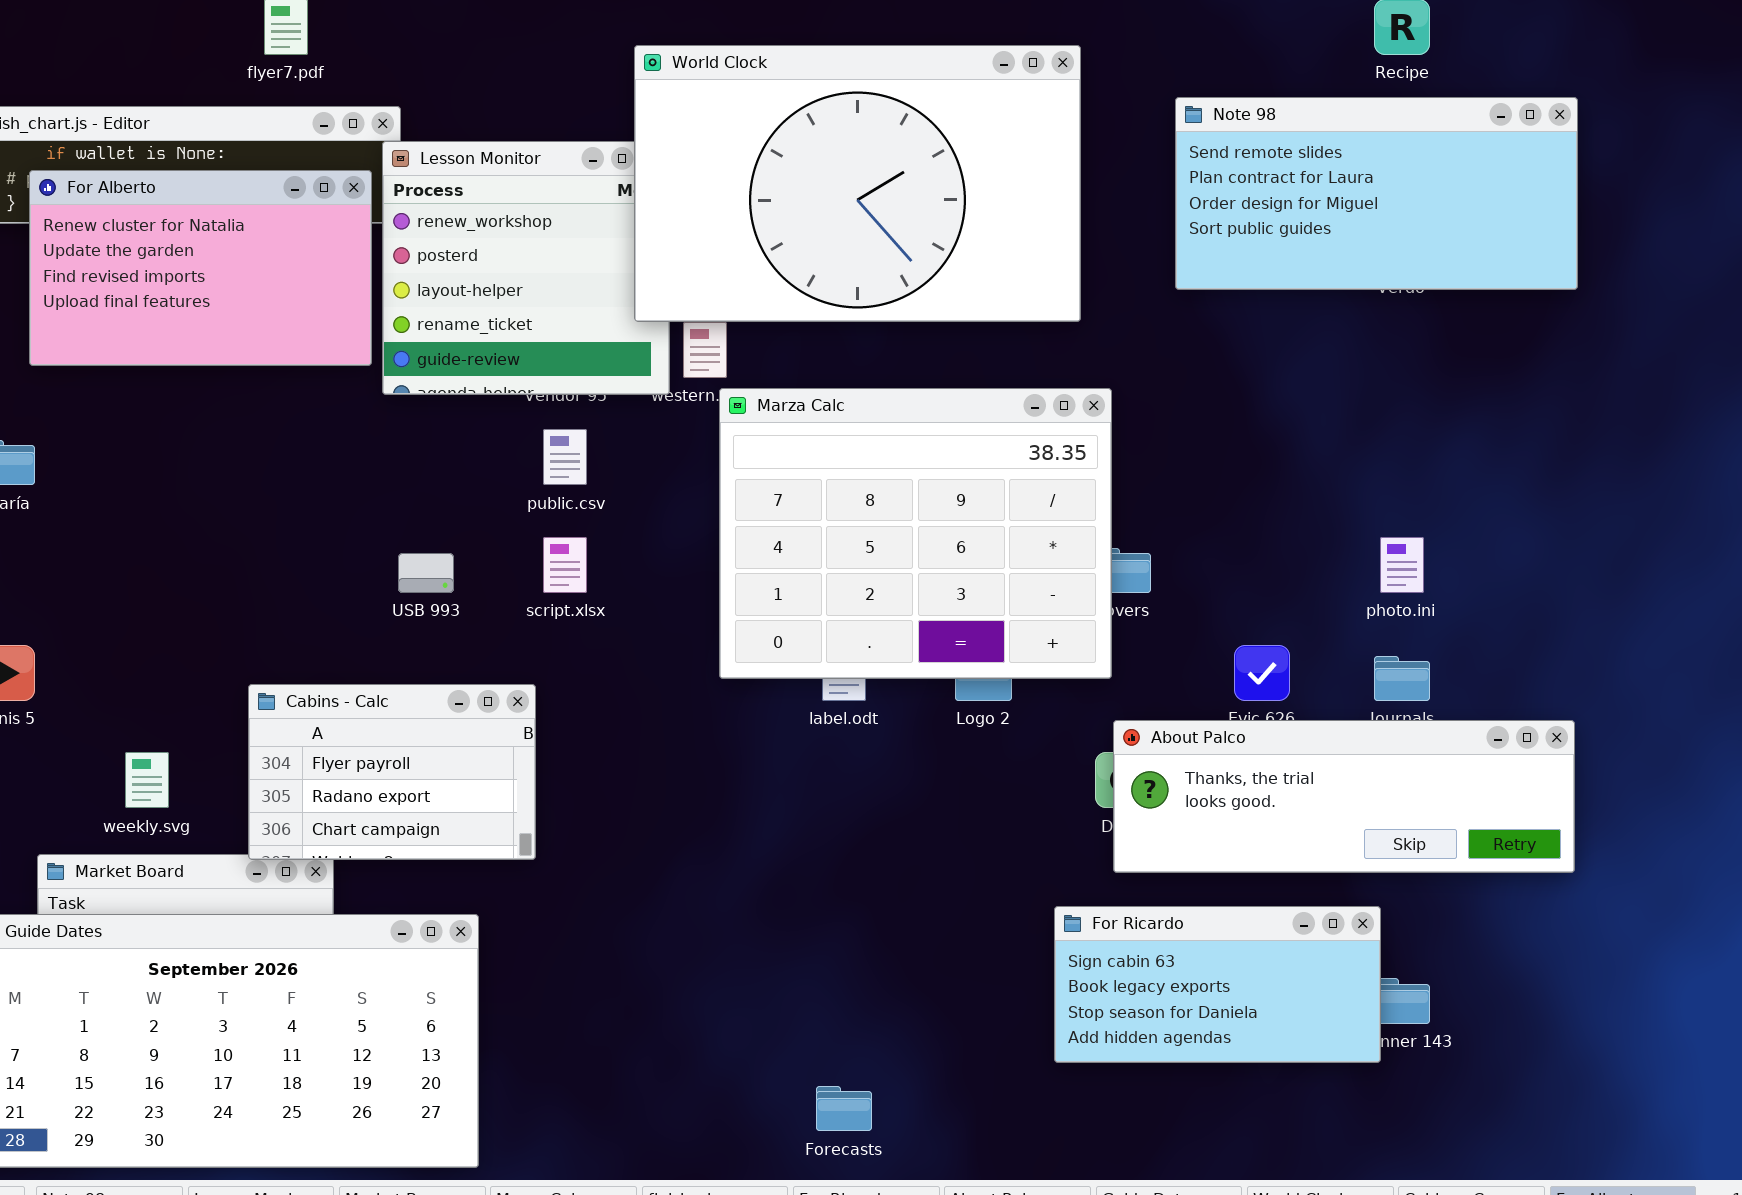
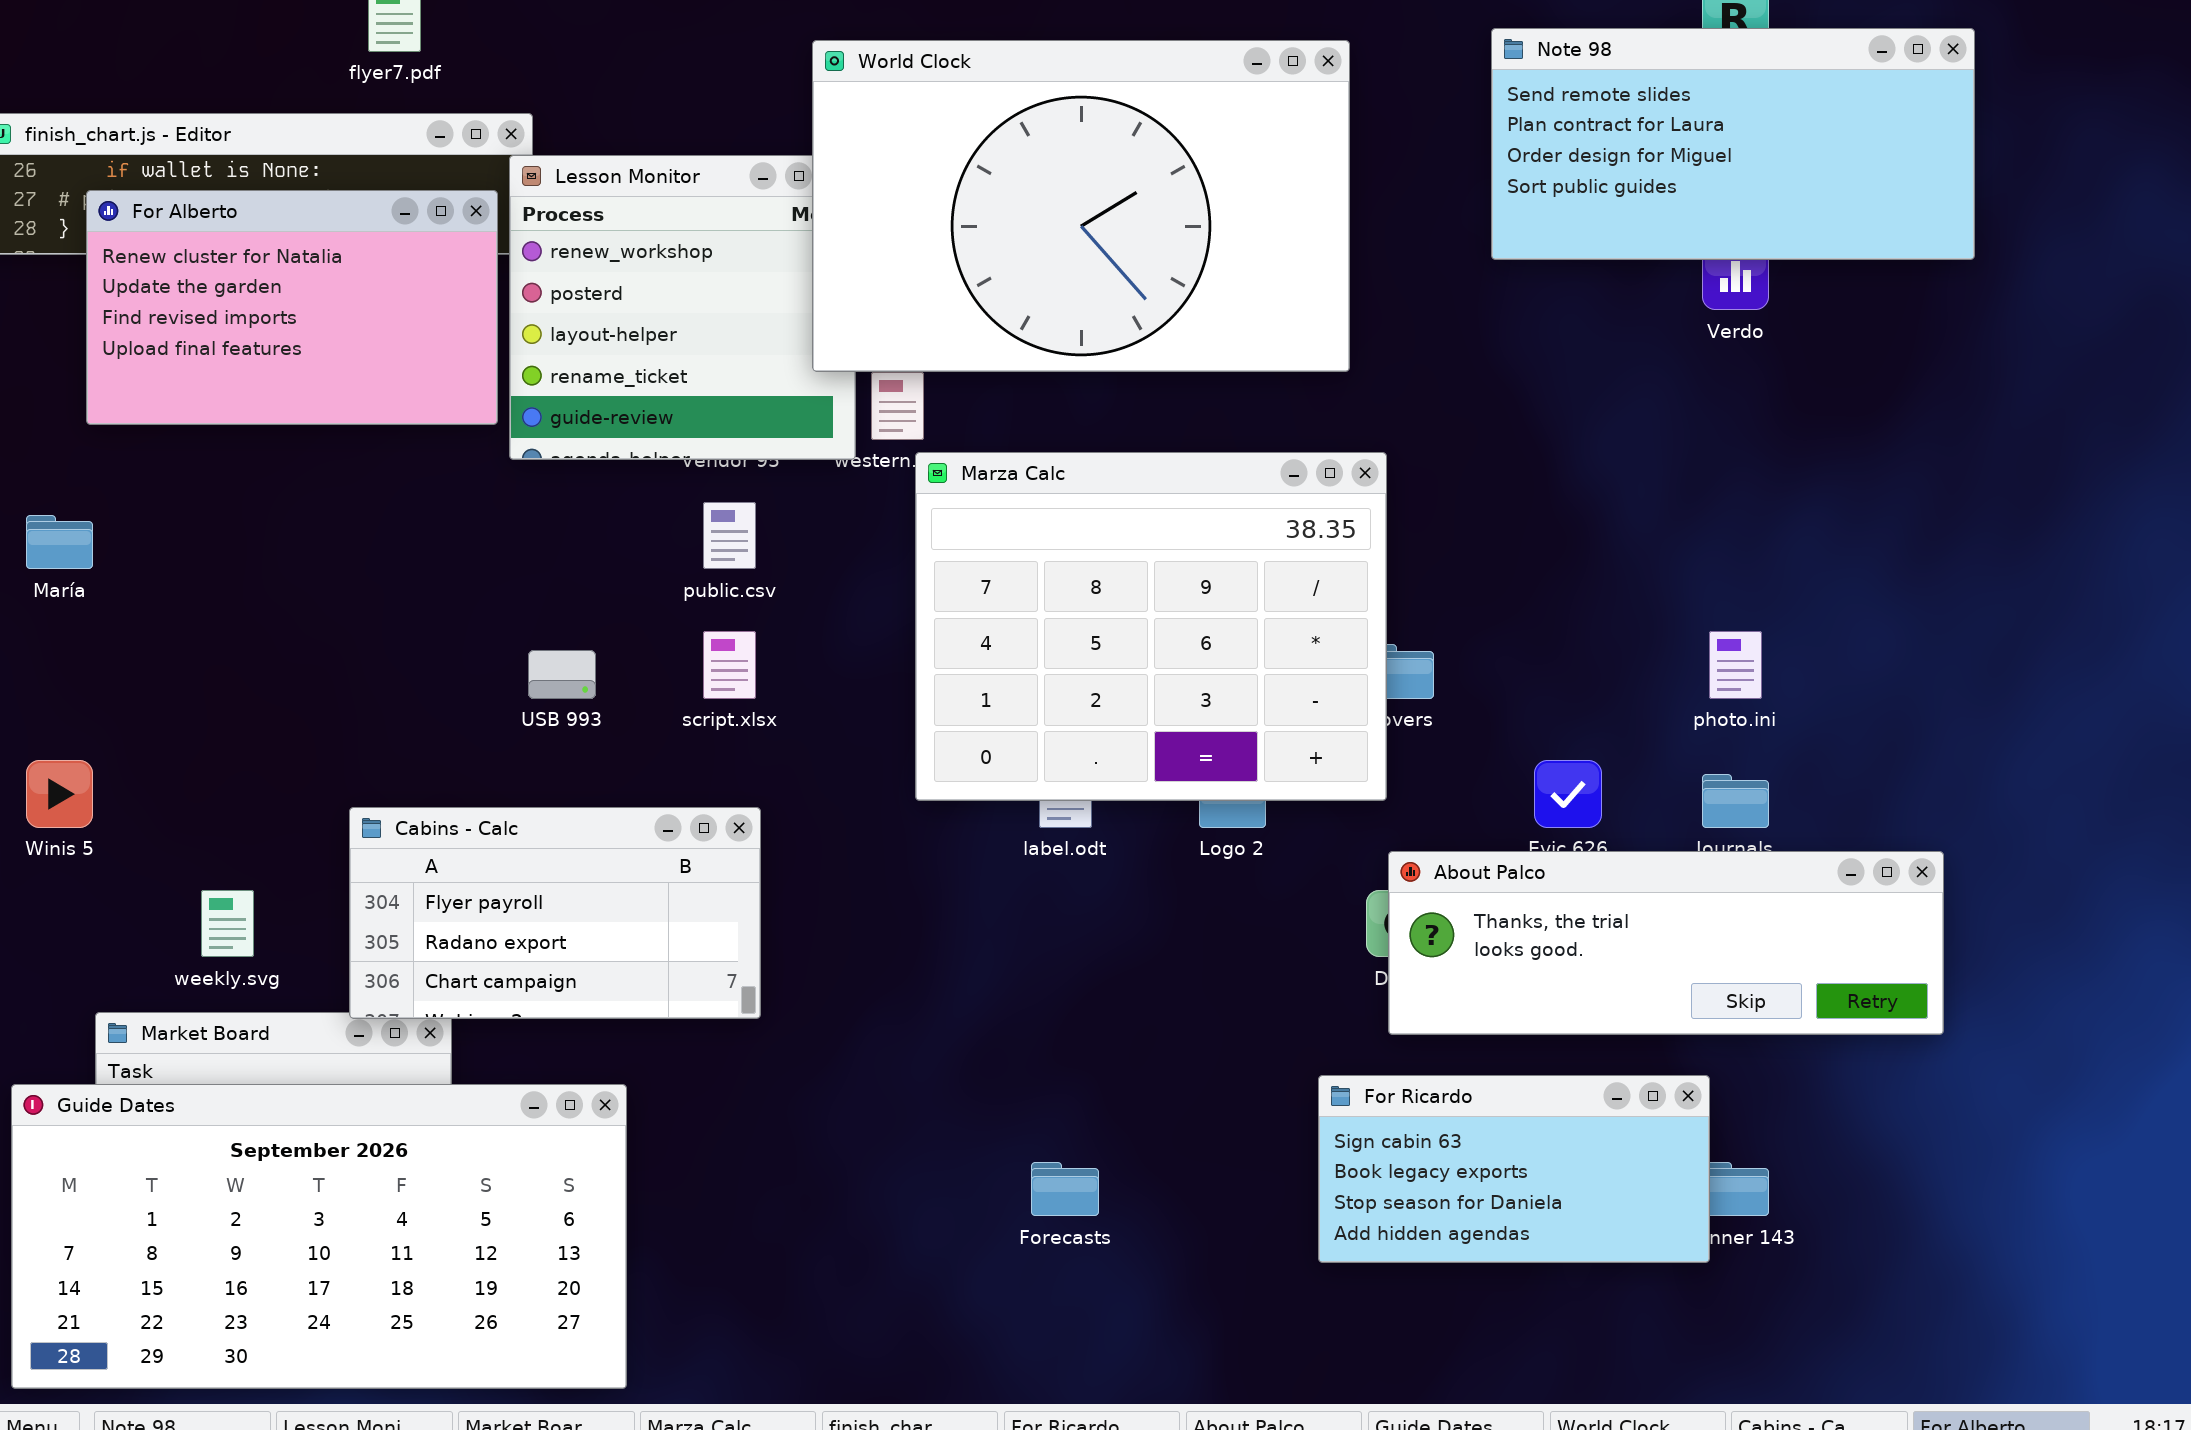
Note 98: [1175,97,1578,290] -> [1491,28,1975,260], moved
Cabins - Calc: [248,684,536,860] -> [349,807,761,1019], resized
Forecasts: [816,1086,872,1131] -> [1031,1162,1099,1216], moved

